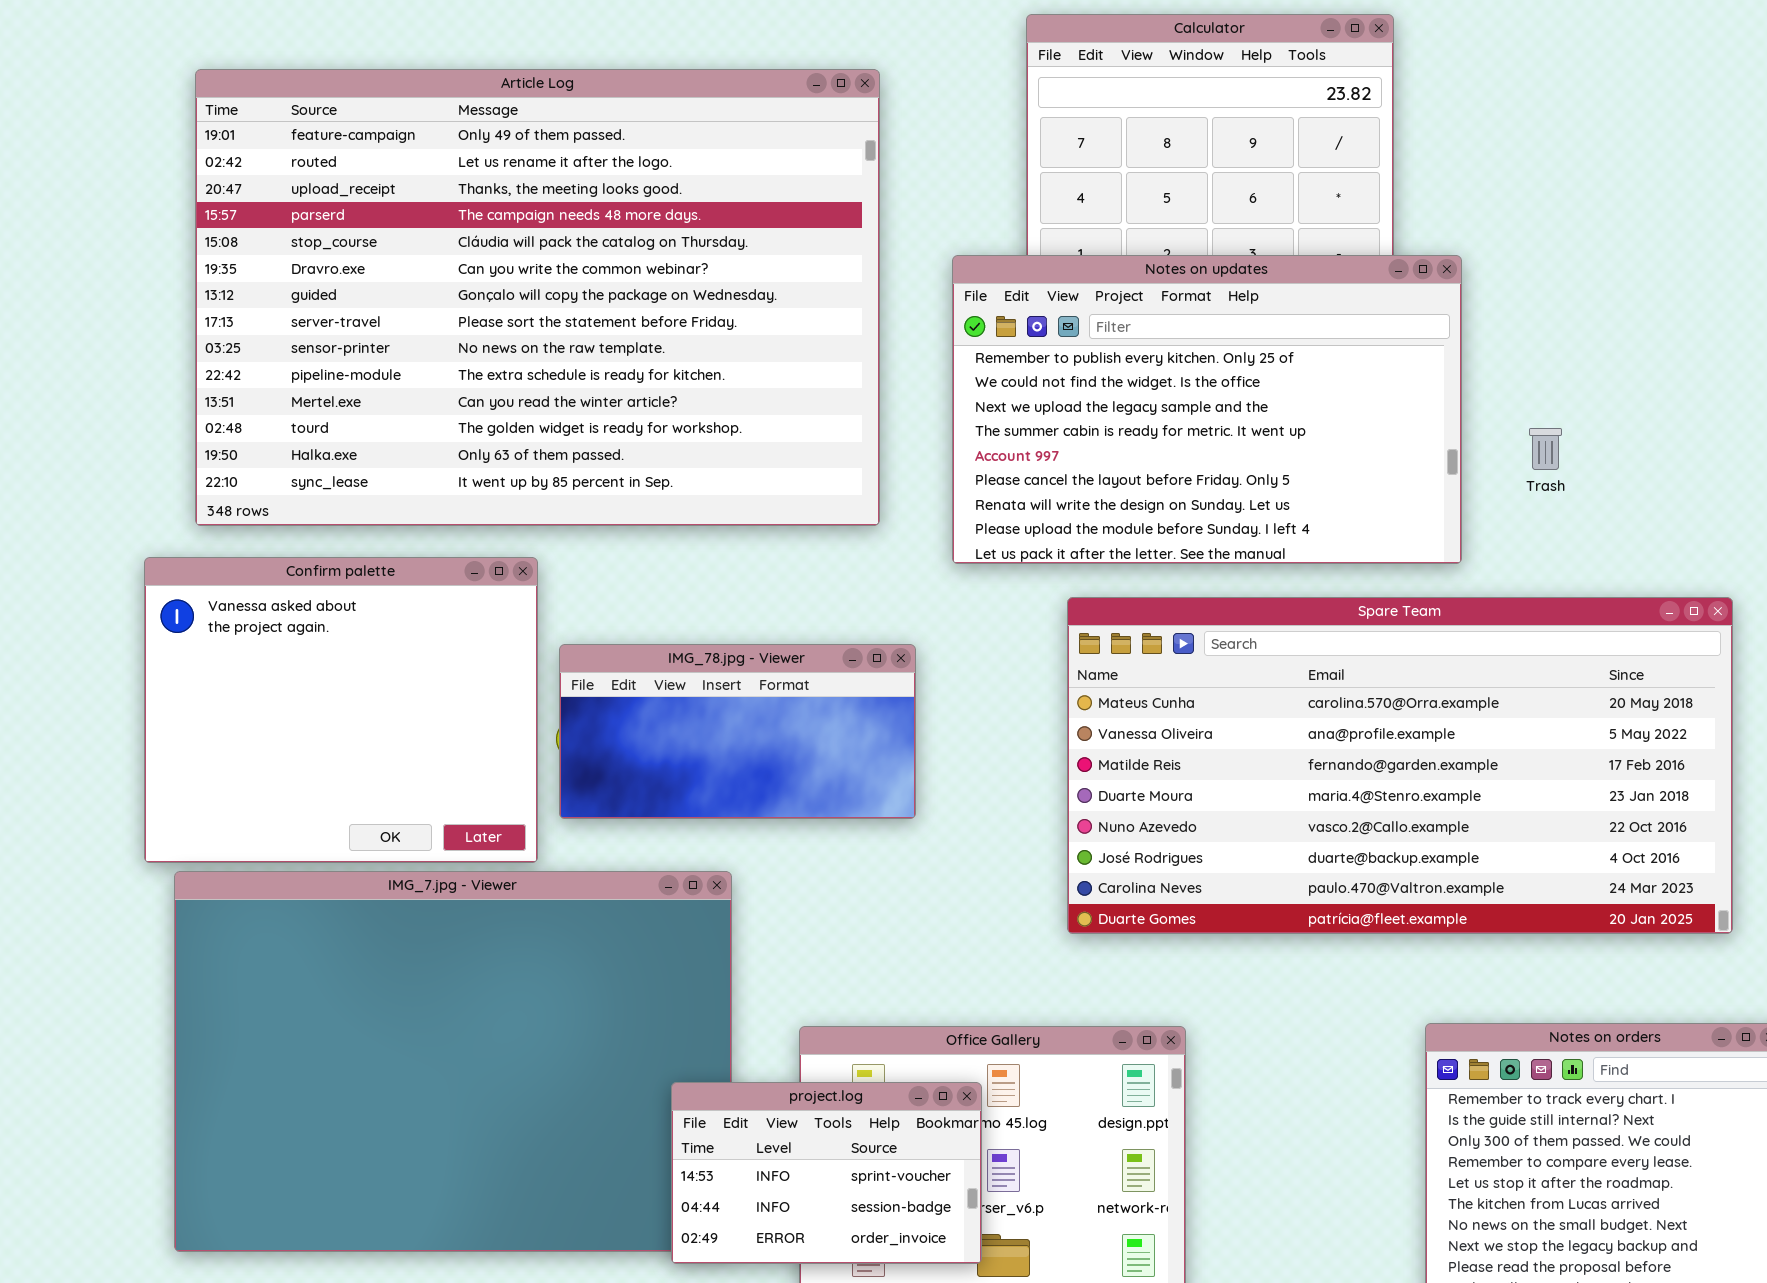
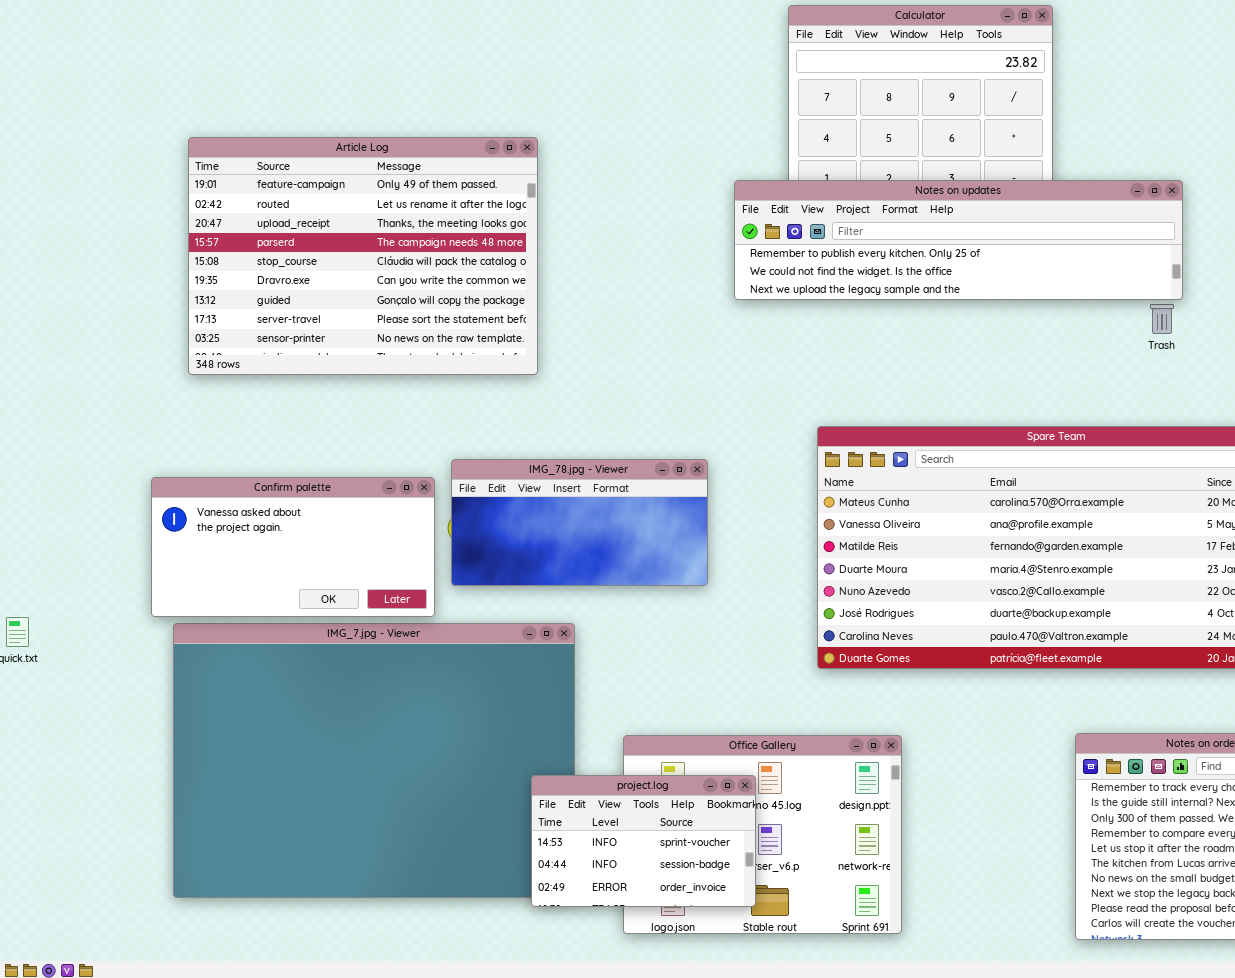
Article Log: [195,69,880,526] -> [188,137,538,375], resized
Notes on updates: [952,255,1462,564] -> [734,180,1183,300], resized
Confirm palette: [144,557,538,863] -> [151,477,435,617], resized

